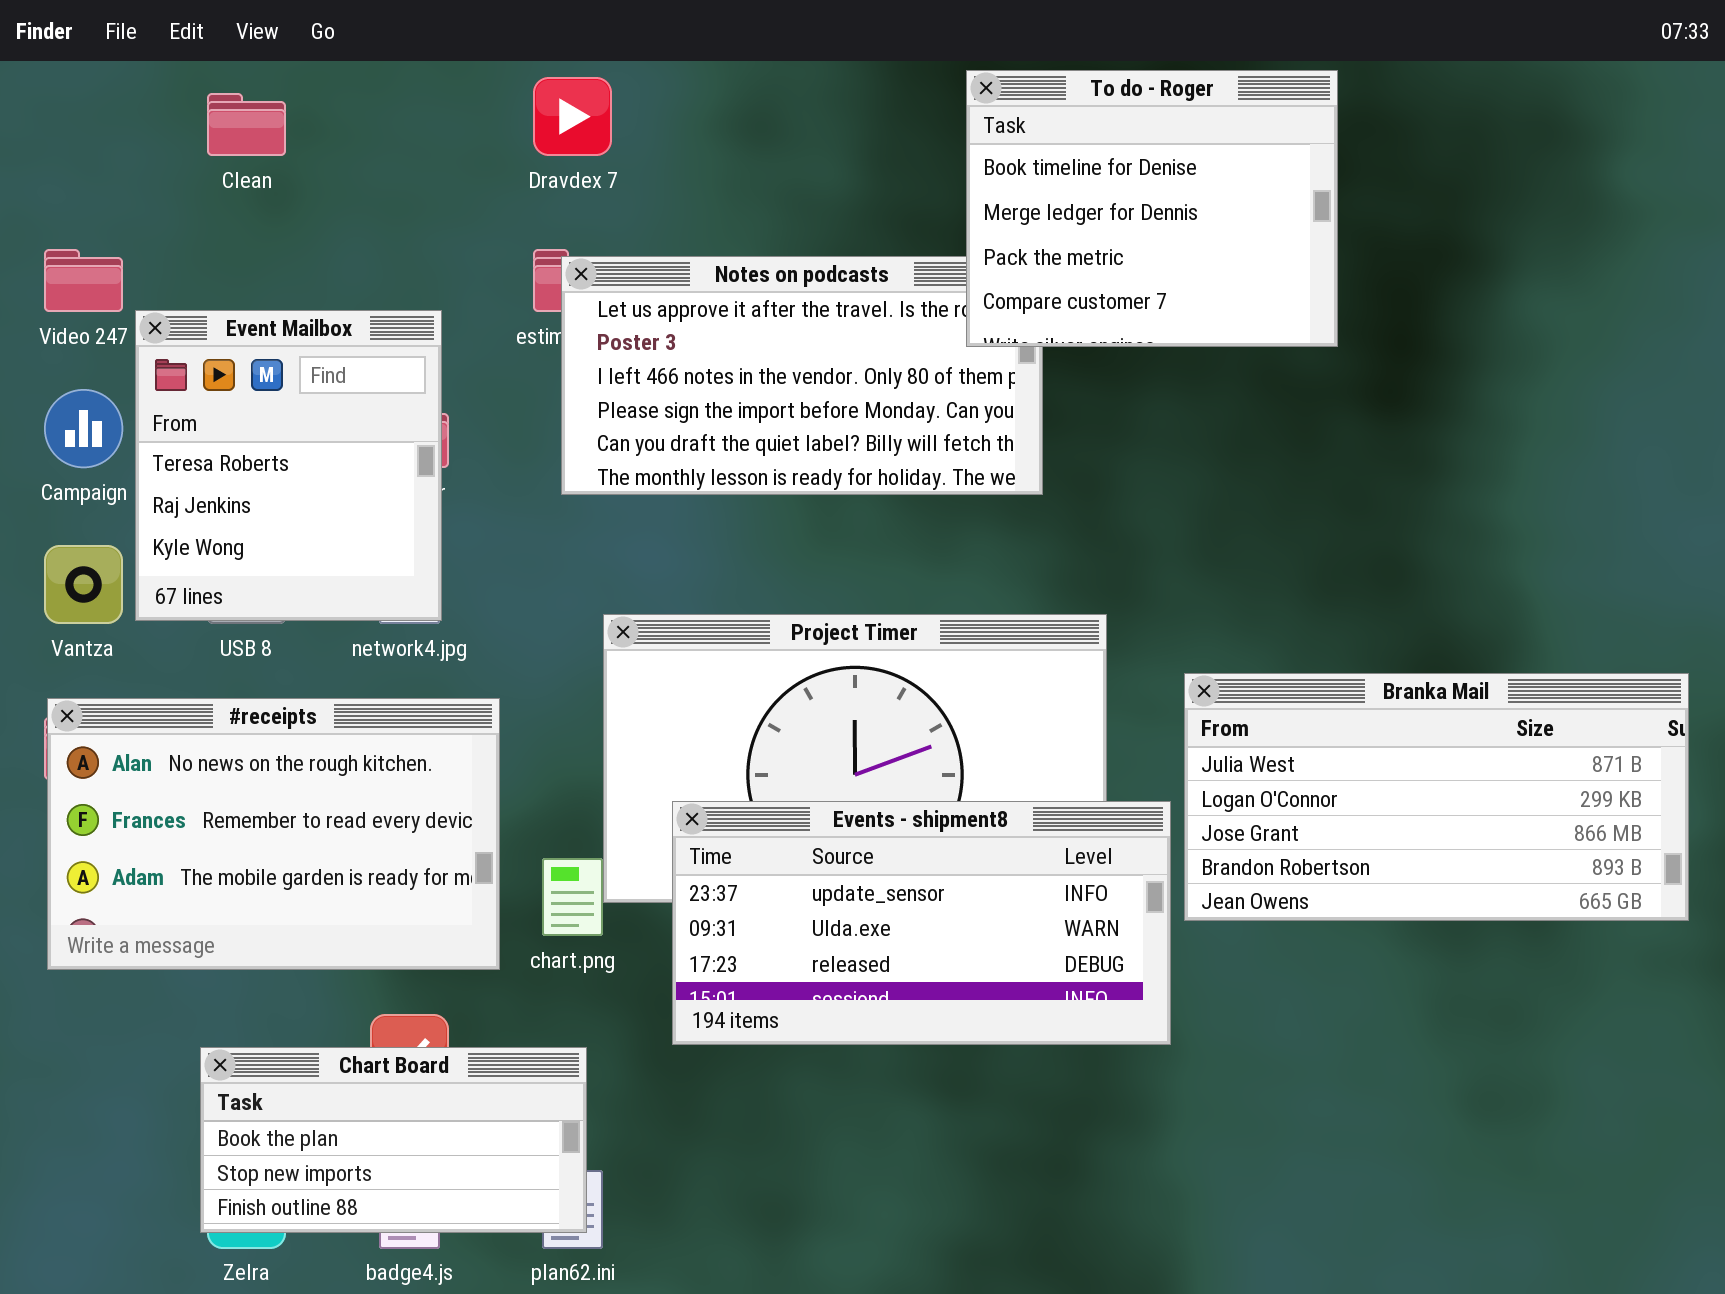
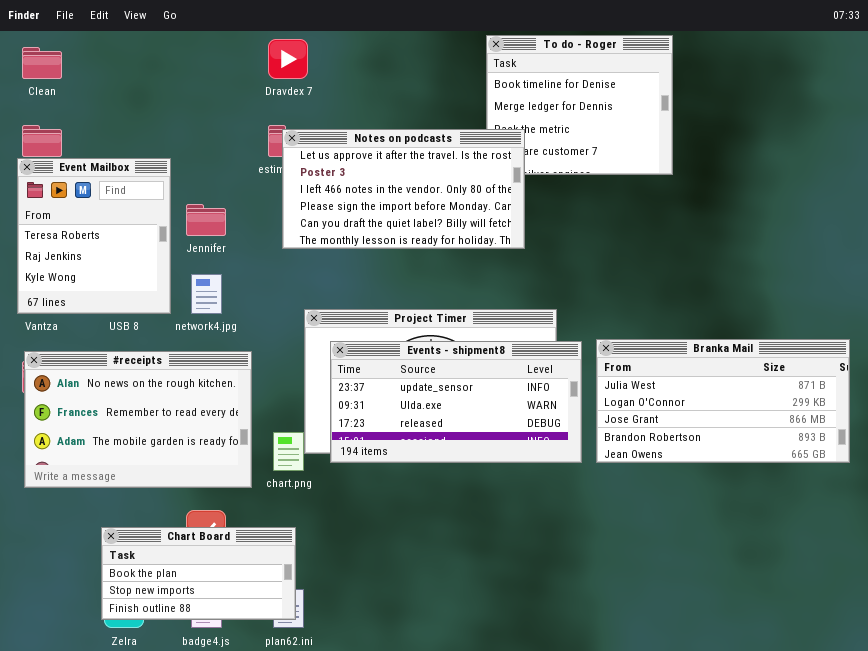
Clean: [207,93,286,156] -> [22,47,62,79], moved
Notes on podcasts: [561,256,1043,495] -> [282,129,525,249], raised
Event Mailbox: [135,310,442,621] -> [17,158,171,314], moved
Events - shipment8: [672,801,1171,1045] -> [330,341,582,463], moved

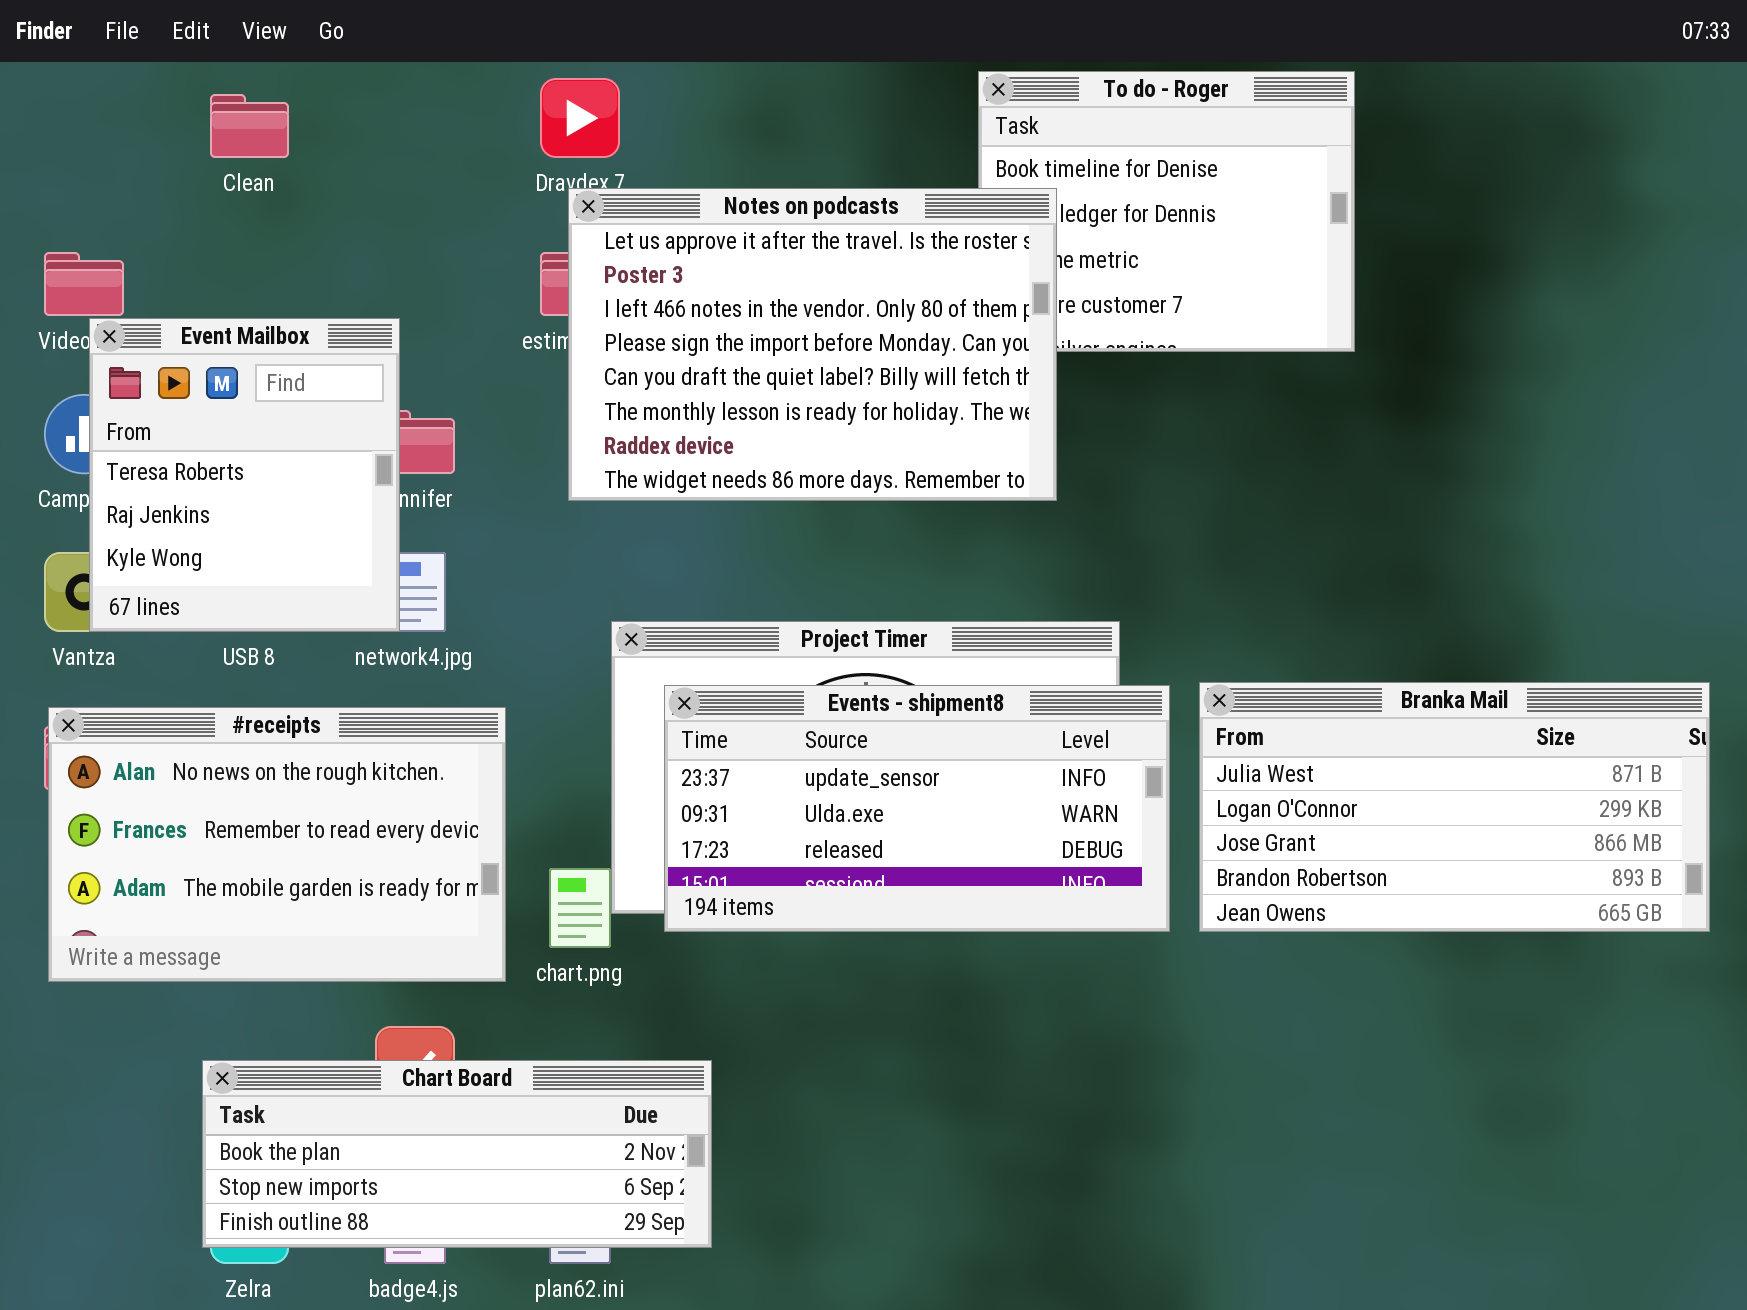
Clean: [22,47,62,79] -> [210,94,289,158], moved
Notes on podcasts: [282,129,525,249] -> [568,188,1057,501], resized
Event Mailbox: [17,158,171,314] -> [89,318,400,632], moved
Chart Board: [101,527,296,620] -> [202,1060,712,1248], resized

